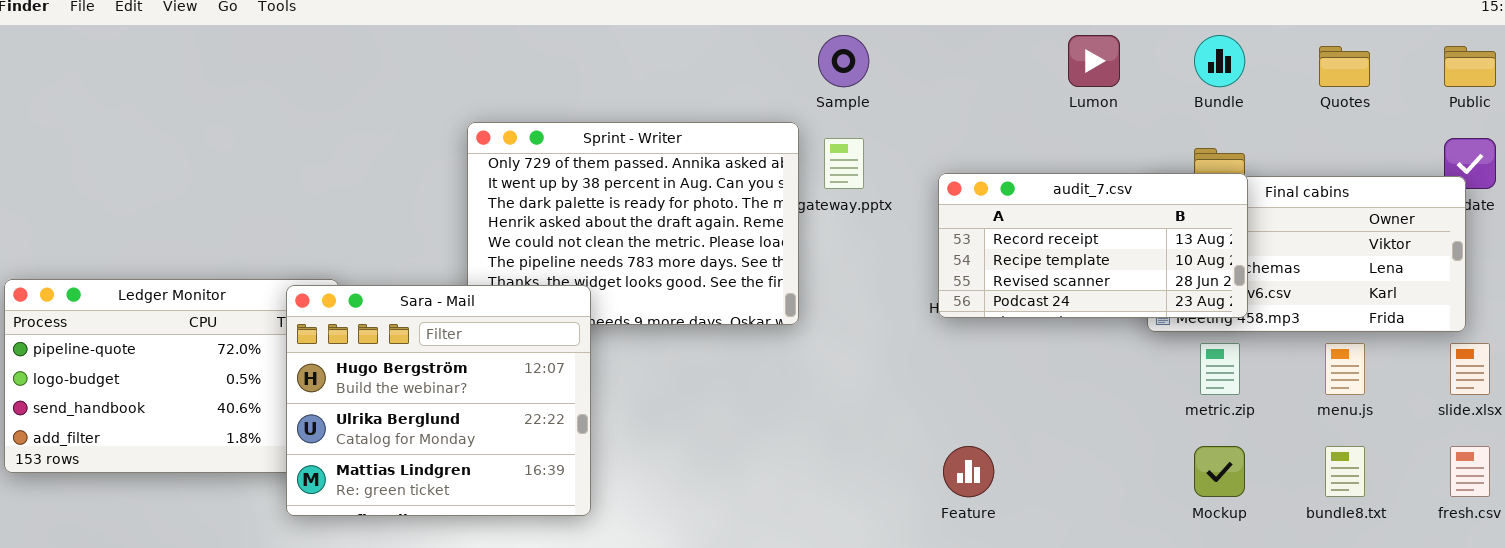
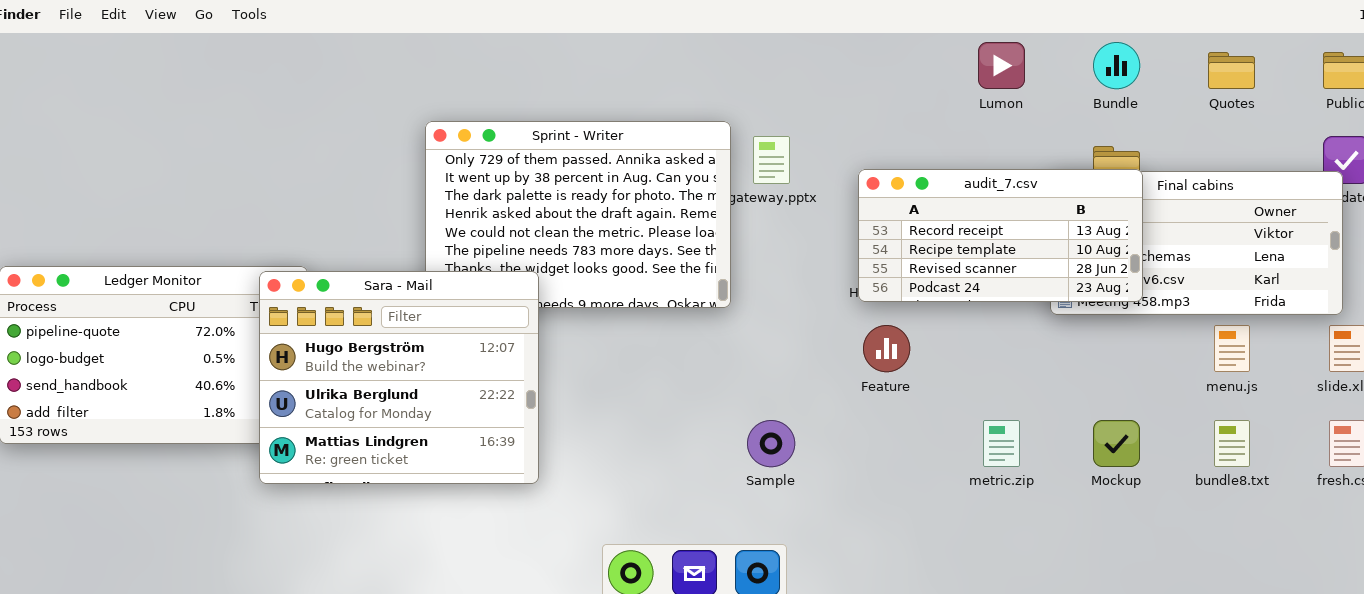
Sample: [818,35,869,87] -> [747,420,795,467], moved
metric.zip: [1200,343,1240,395] -> [983,420,1020,467], moved
Feature: [943,446,994,497] -> [863,325,910,372], moved

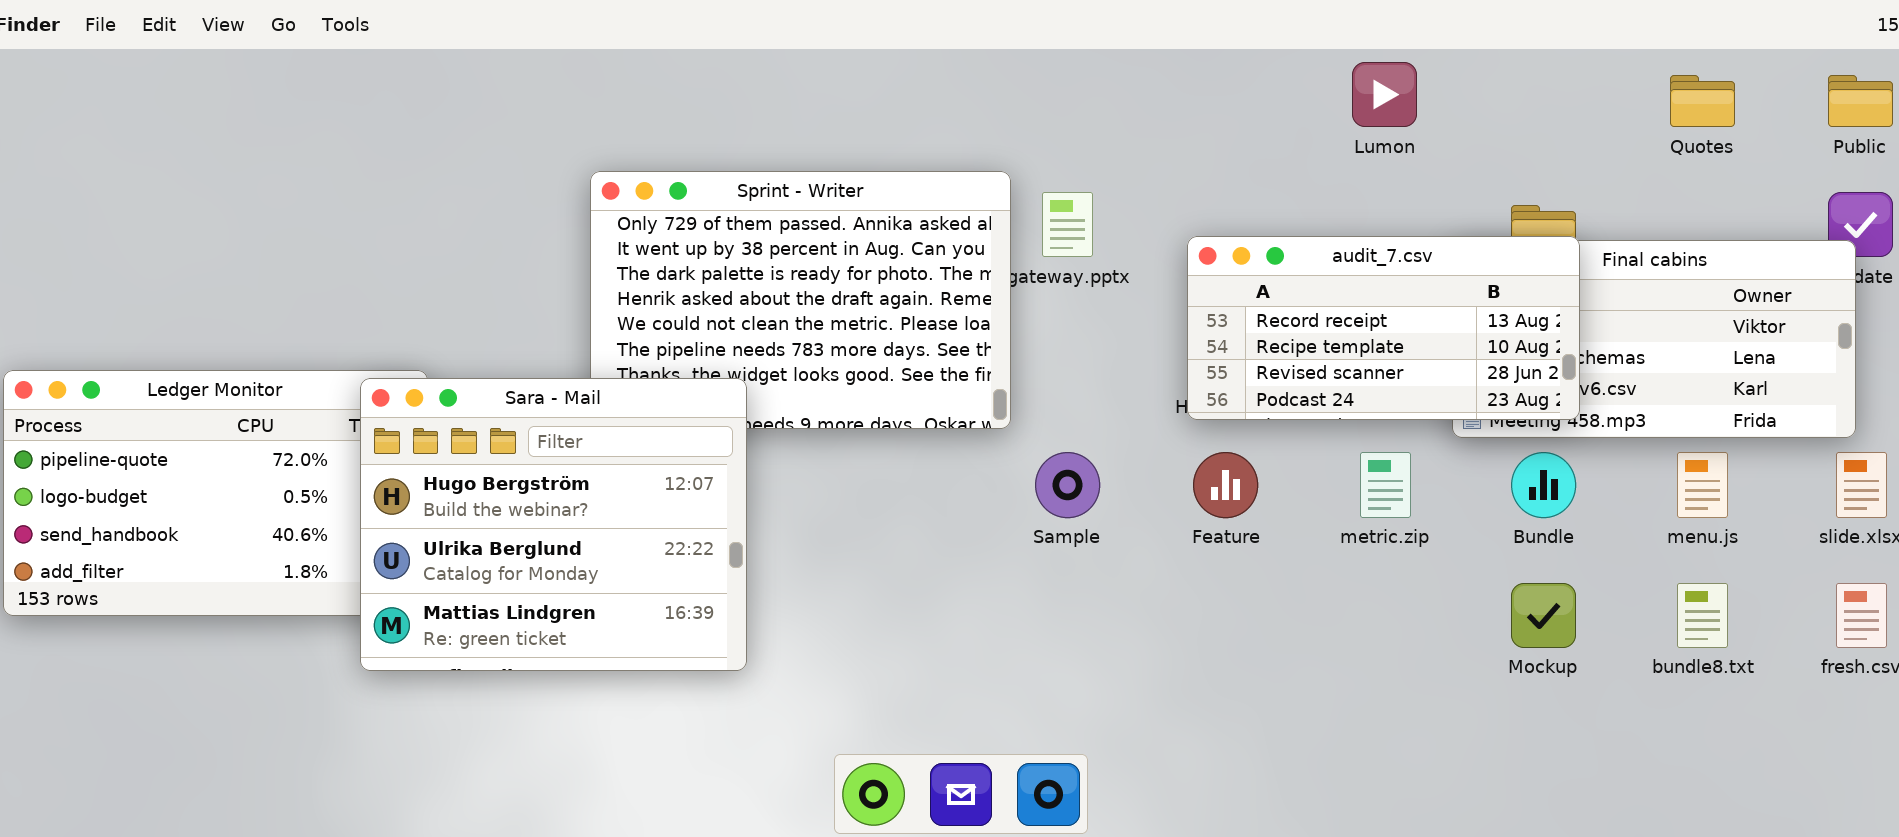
Bundle: [1093,42,1140,89] -> [1511,452,1576,518], moved
Sample: [747,420,795,467] -> [1035,452,1100,518], moved
metric.zip: [983,420,1020,467] -> [1360,452,1411,518], moved

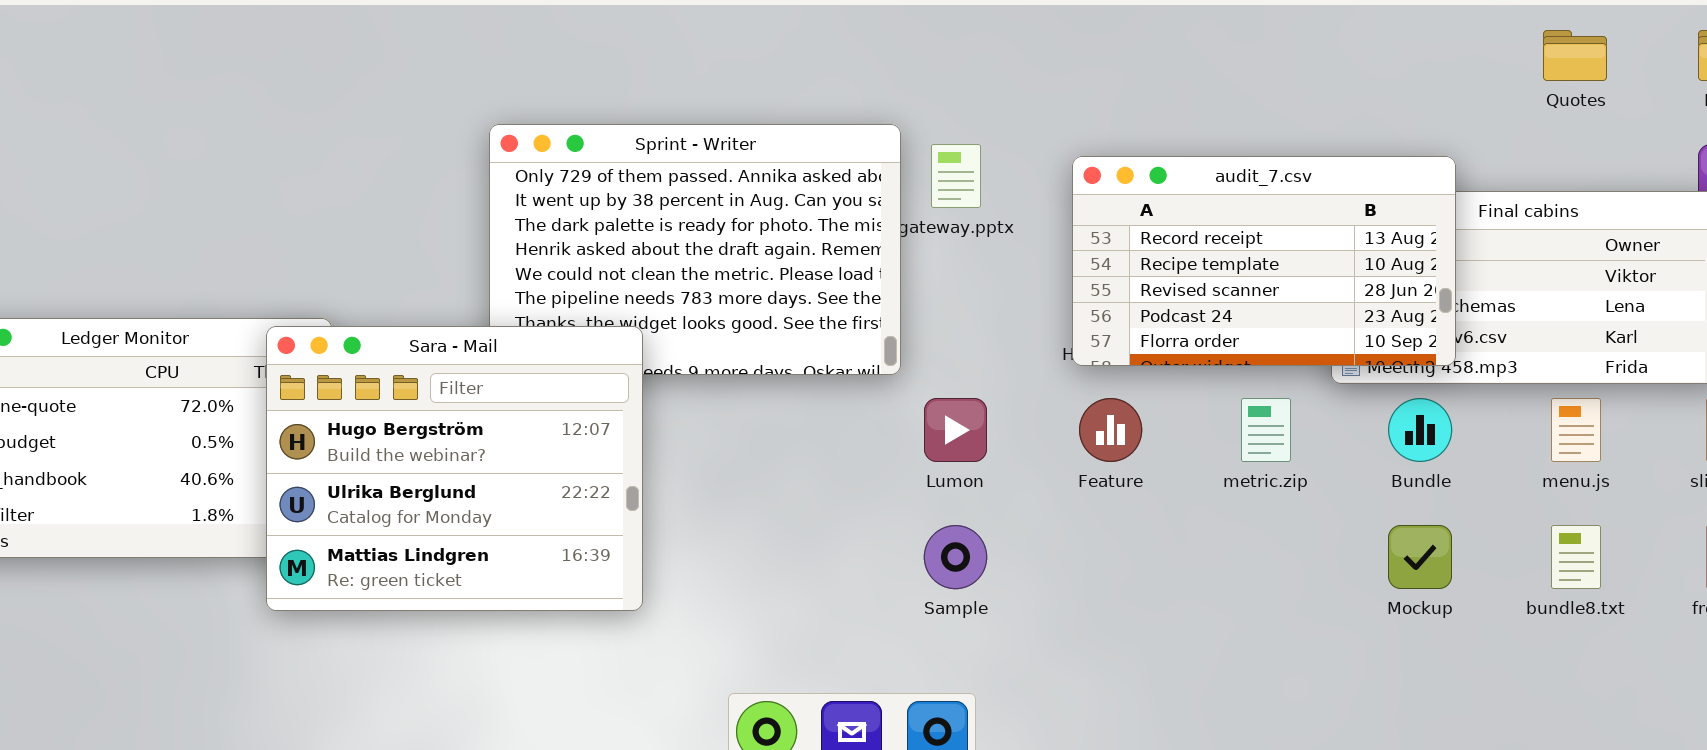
Lumon: [1352,62,1417,127] -> [924,398,987,462], moved
audit_7.csv: [1187,236,1580,420] -> [1072,156,1456,366], resized
Sample: [1035,452,1100,518] -> [924,525,987,589], moved

